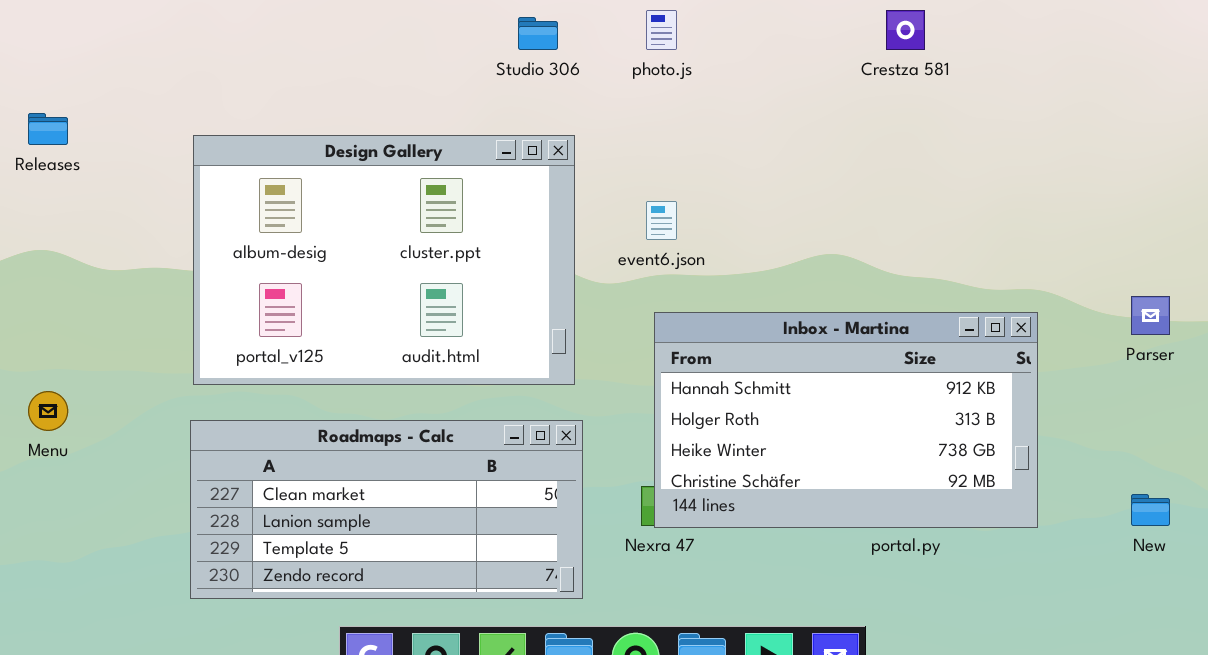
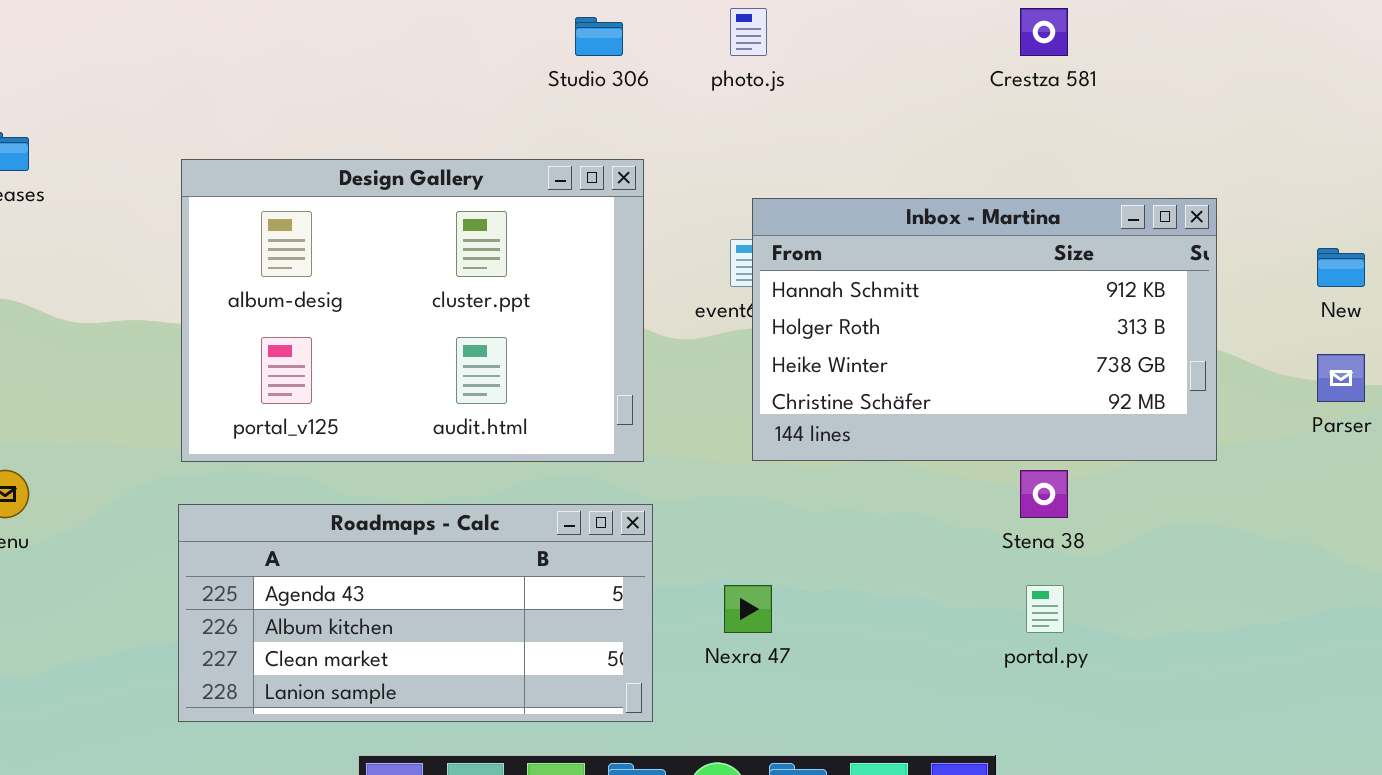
Inbox - Martina: [654,312,1038,528] -> [752,198,1217,461], moved
Roadmaps - Calc: [190,420,583,599] -> [178,504,653,722], scrolled up 2 rows
New: [1131,494,1170,526] -> [1317,248,1365,287], moved

